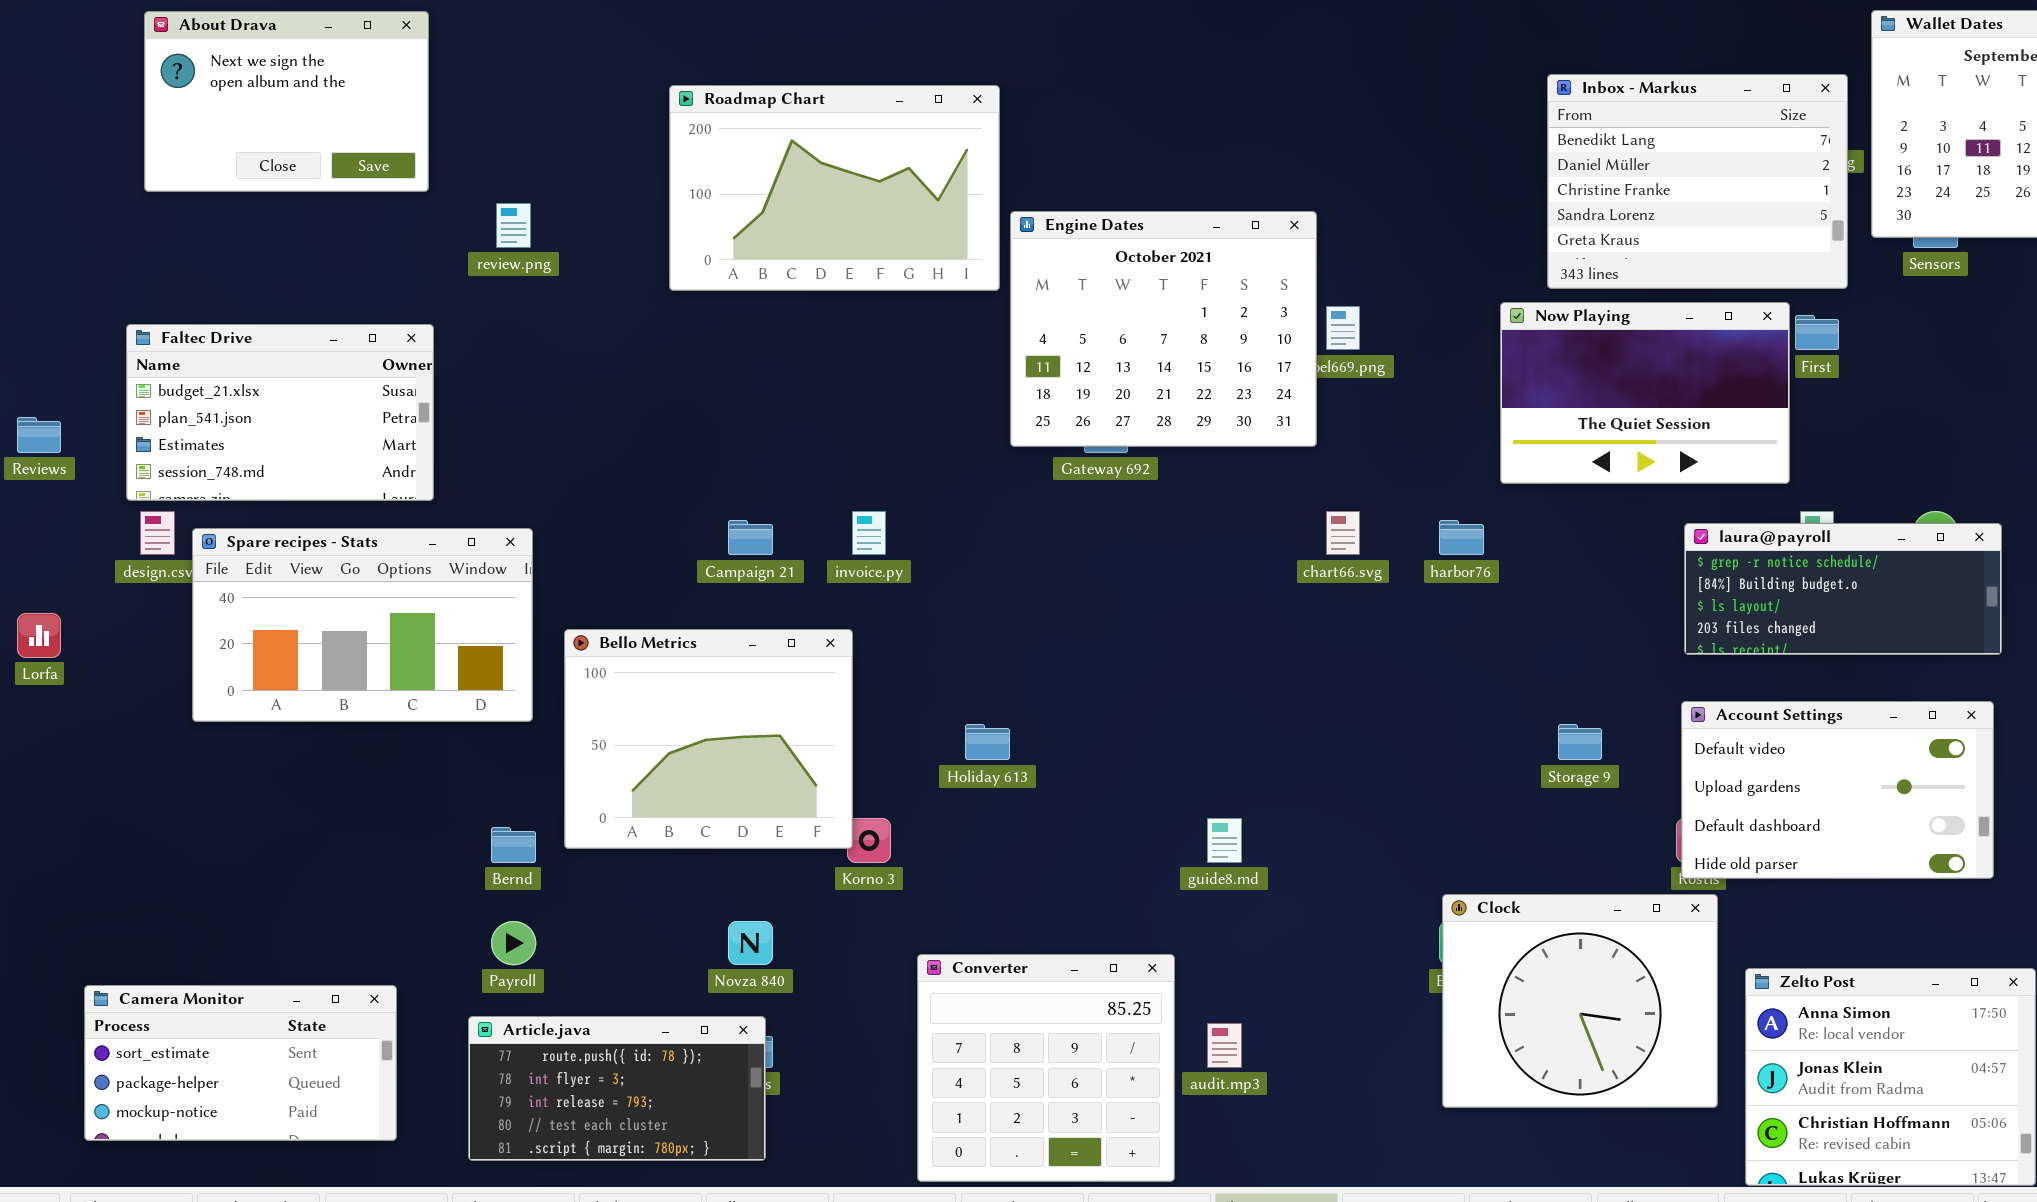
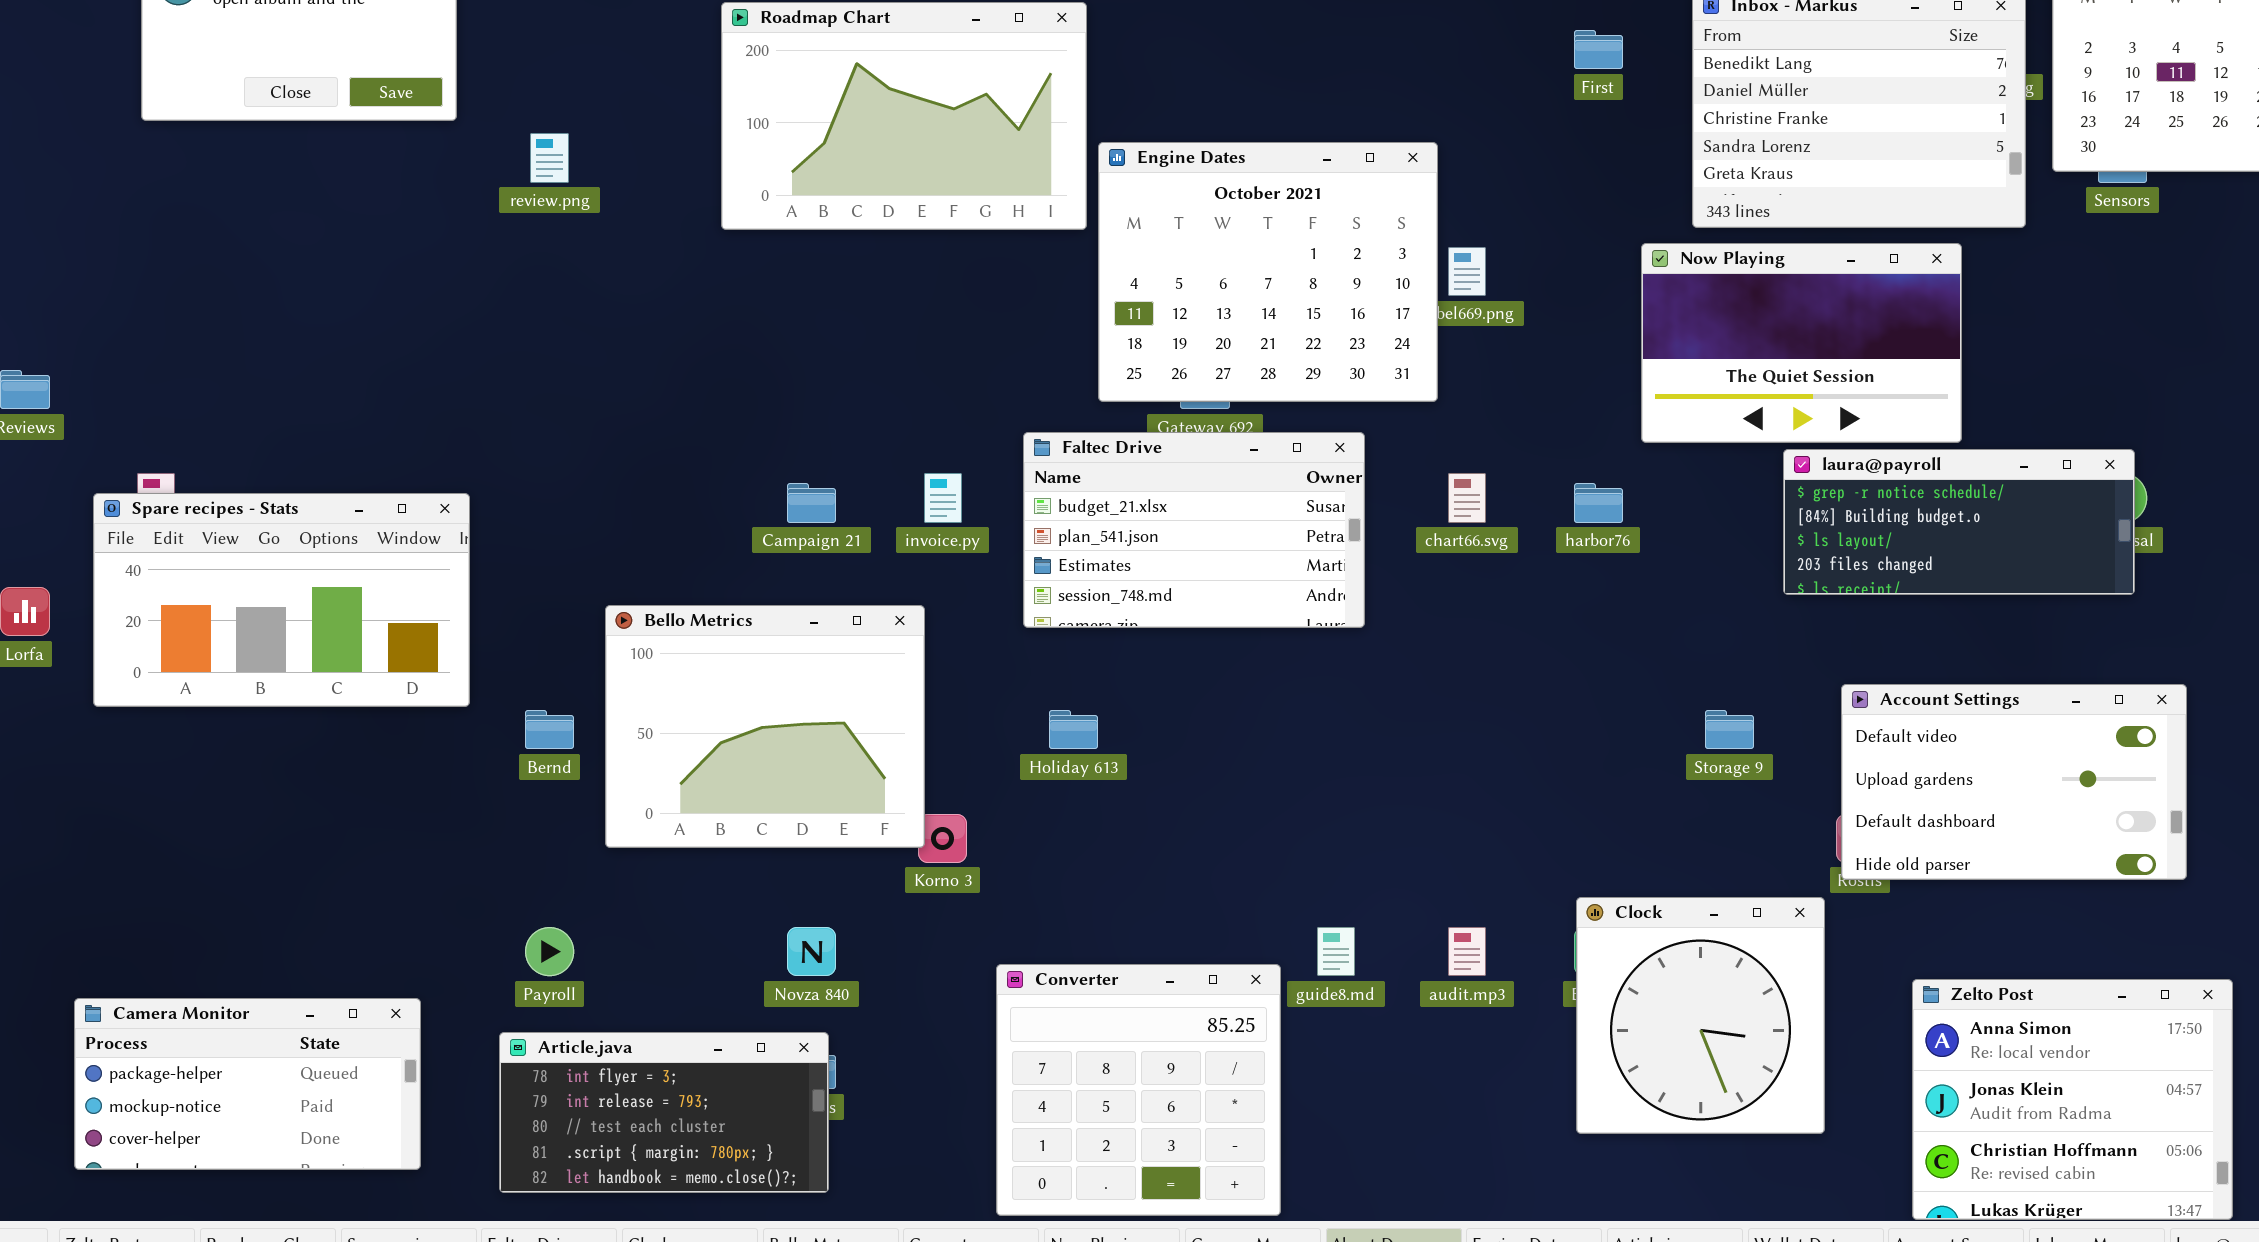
First: [1795,315,1839,350] -> [1574,30,1623,69], moved
Faltec Drive: [126,324,434,501] -> [1023,432,1365,628], moved
laura@payroll: [1684,523,2002,655] -> [1783,449,2135,595], moved
Spare recipes - Stats: [192,528,533,722] -> [93,493,470,707], moved
guide8.md: [1207,818,1242,863] -> [1317,927,1355,976], moved
Bernd: [491,827,536,863] -> [525,710,574,749], moved
Clock: [1442,894,1718,1108] -> [1576,897,1825,1134], resized
Camera Monitor: [84,985,397,1141] -> [74,998,421,1170], scrolled down 1 row
Article.java: [468,1016,766,1161] -> [499,1032,829,1193], scrolled down 1 row
audit.mp3: [1207,1023,1242,1068] -> [1448,927,1486,976], moved

